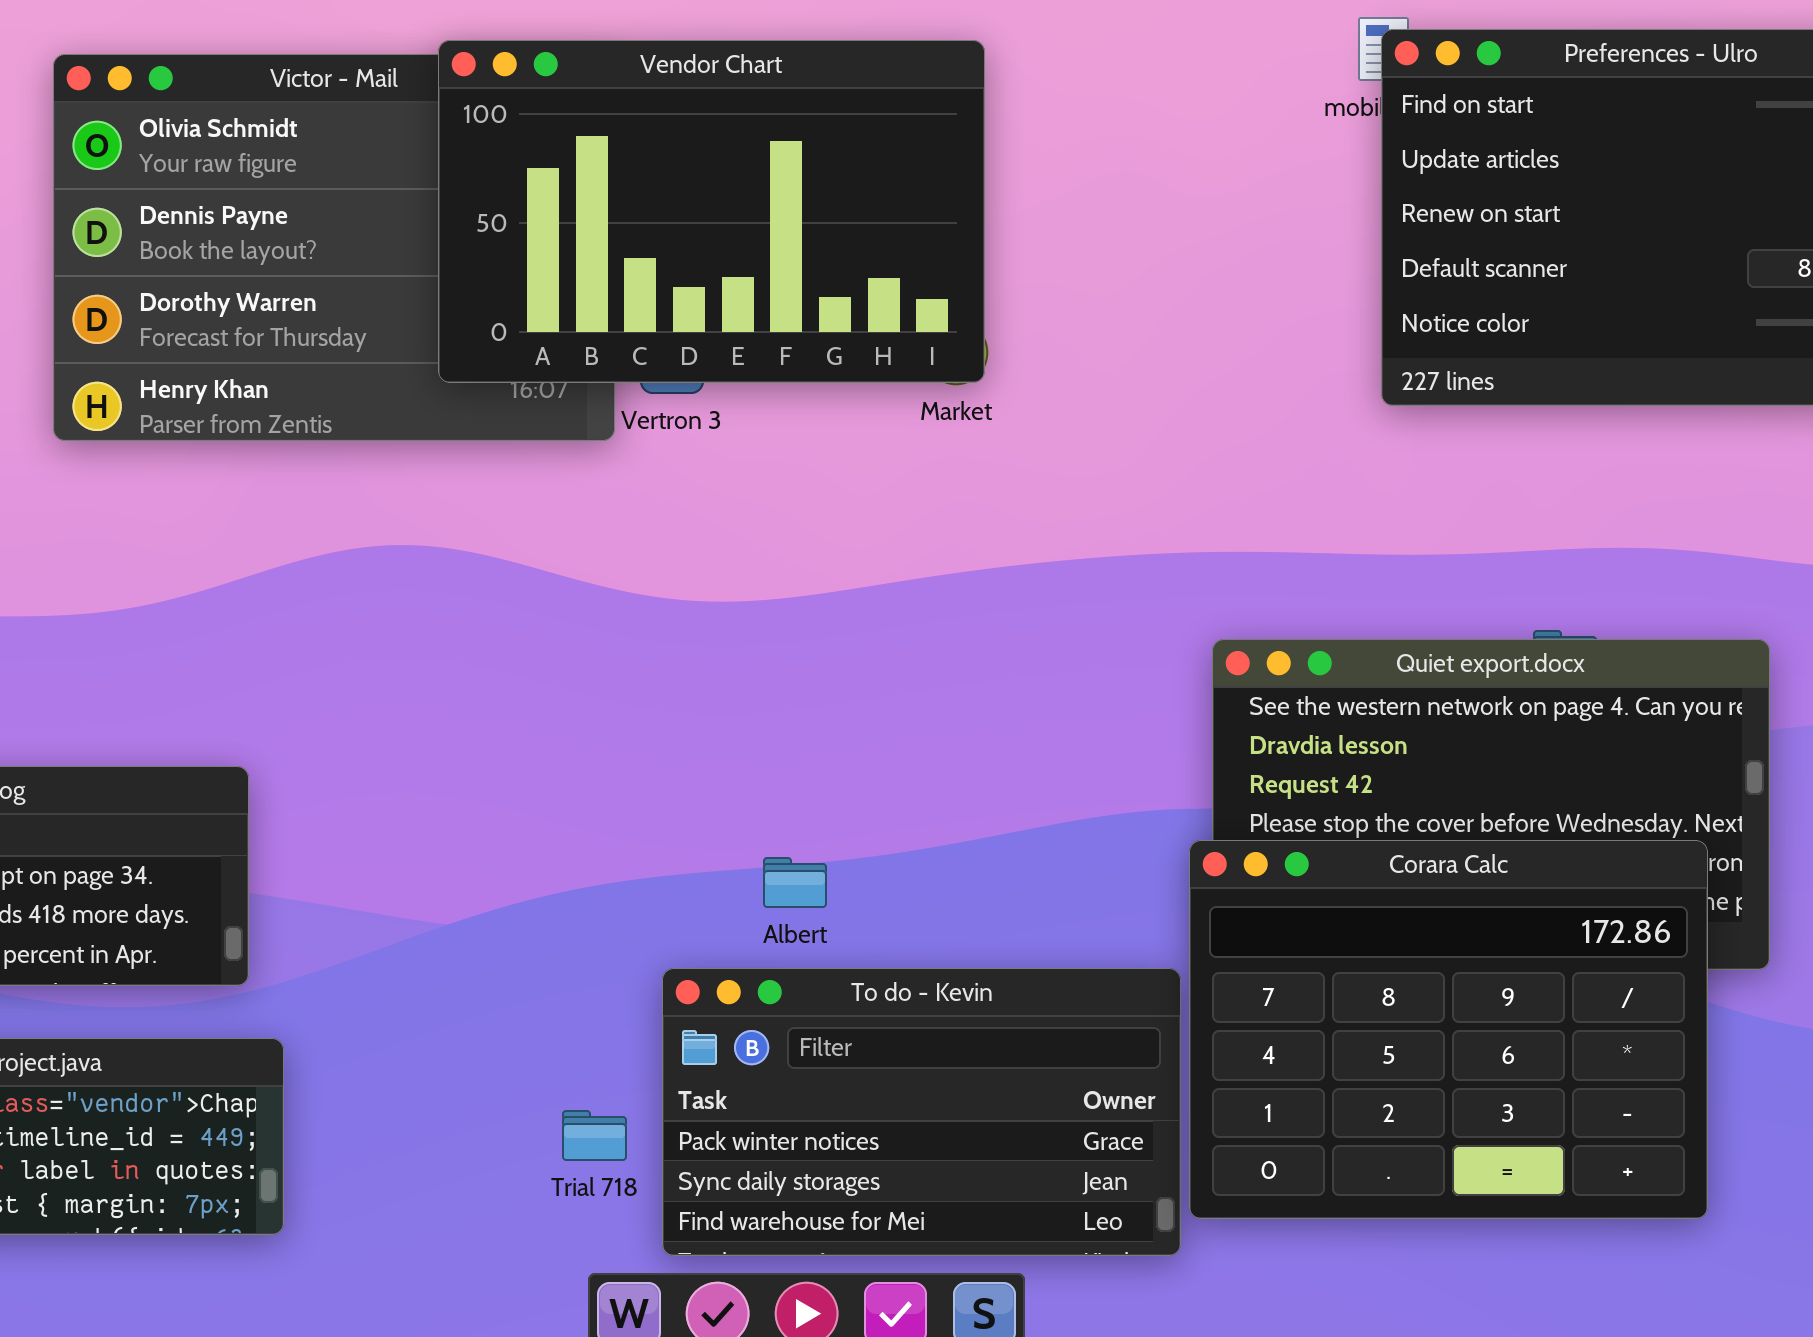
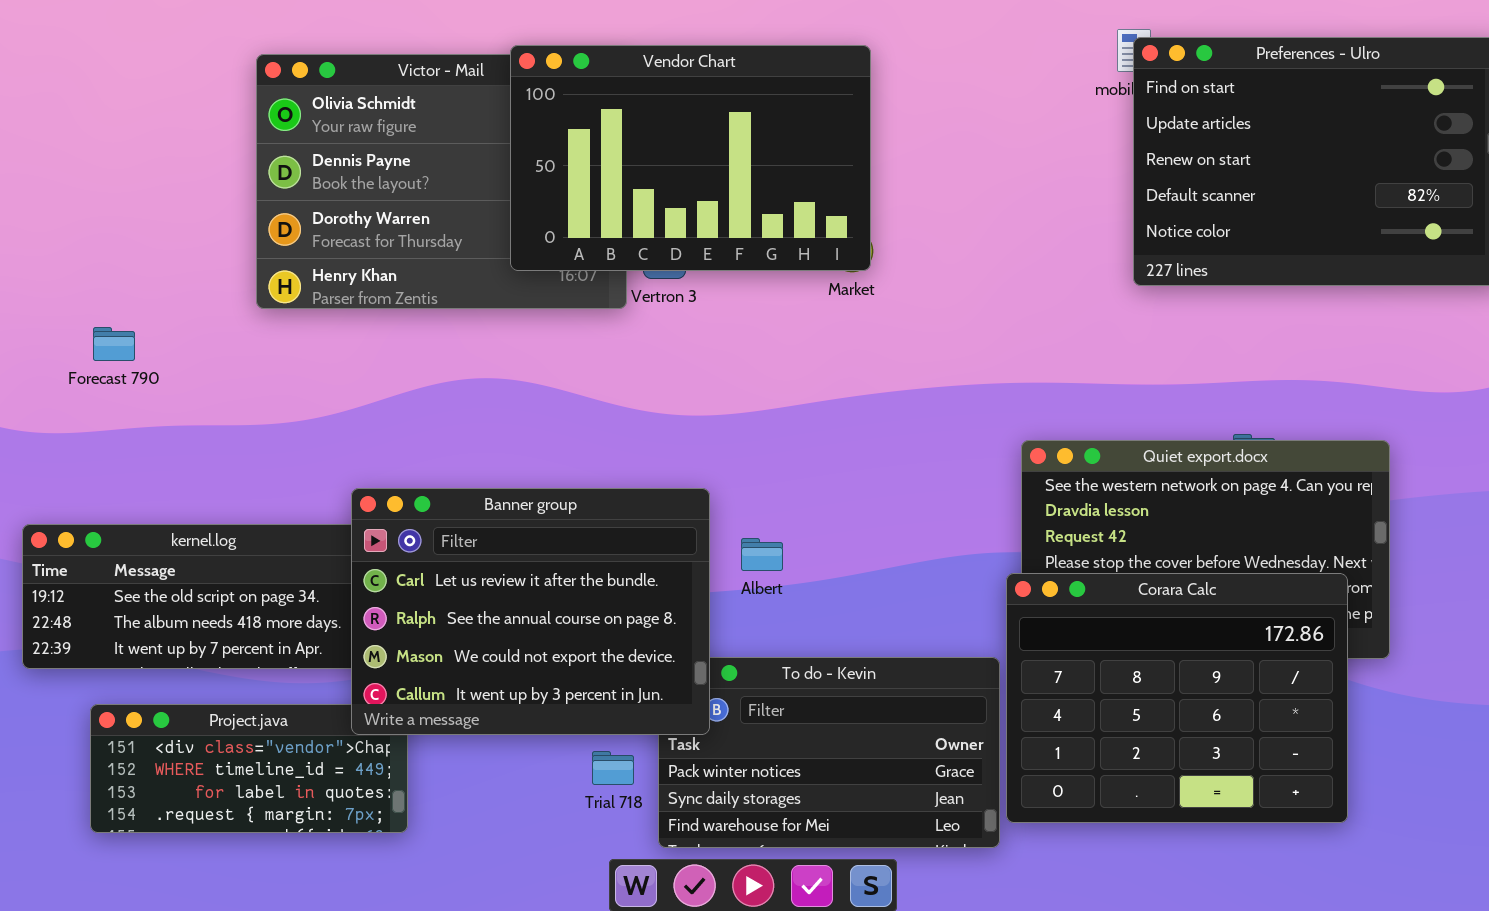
Banner group: none -> [351,488,710,735], opened
Albert: [763,857,827,908] -> [741,538,783,571], moved

